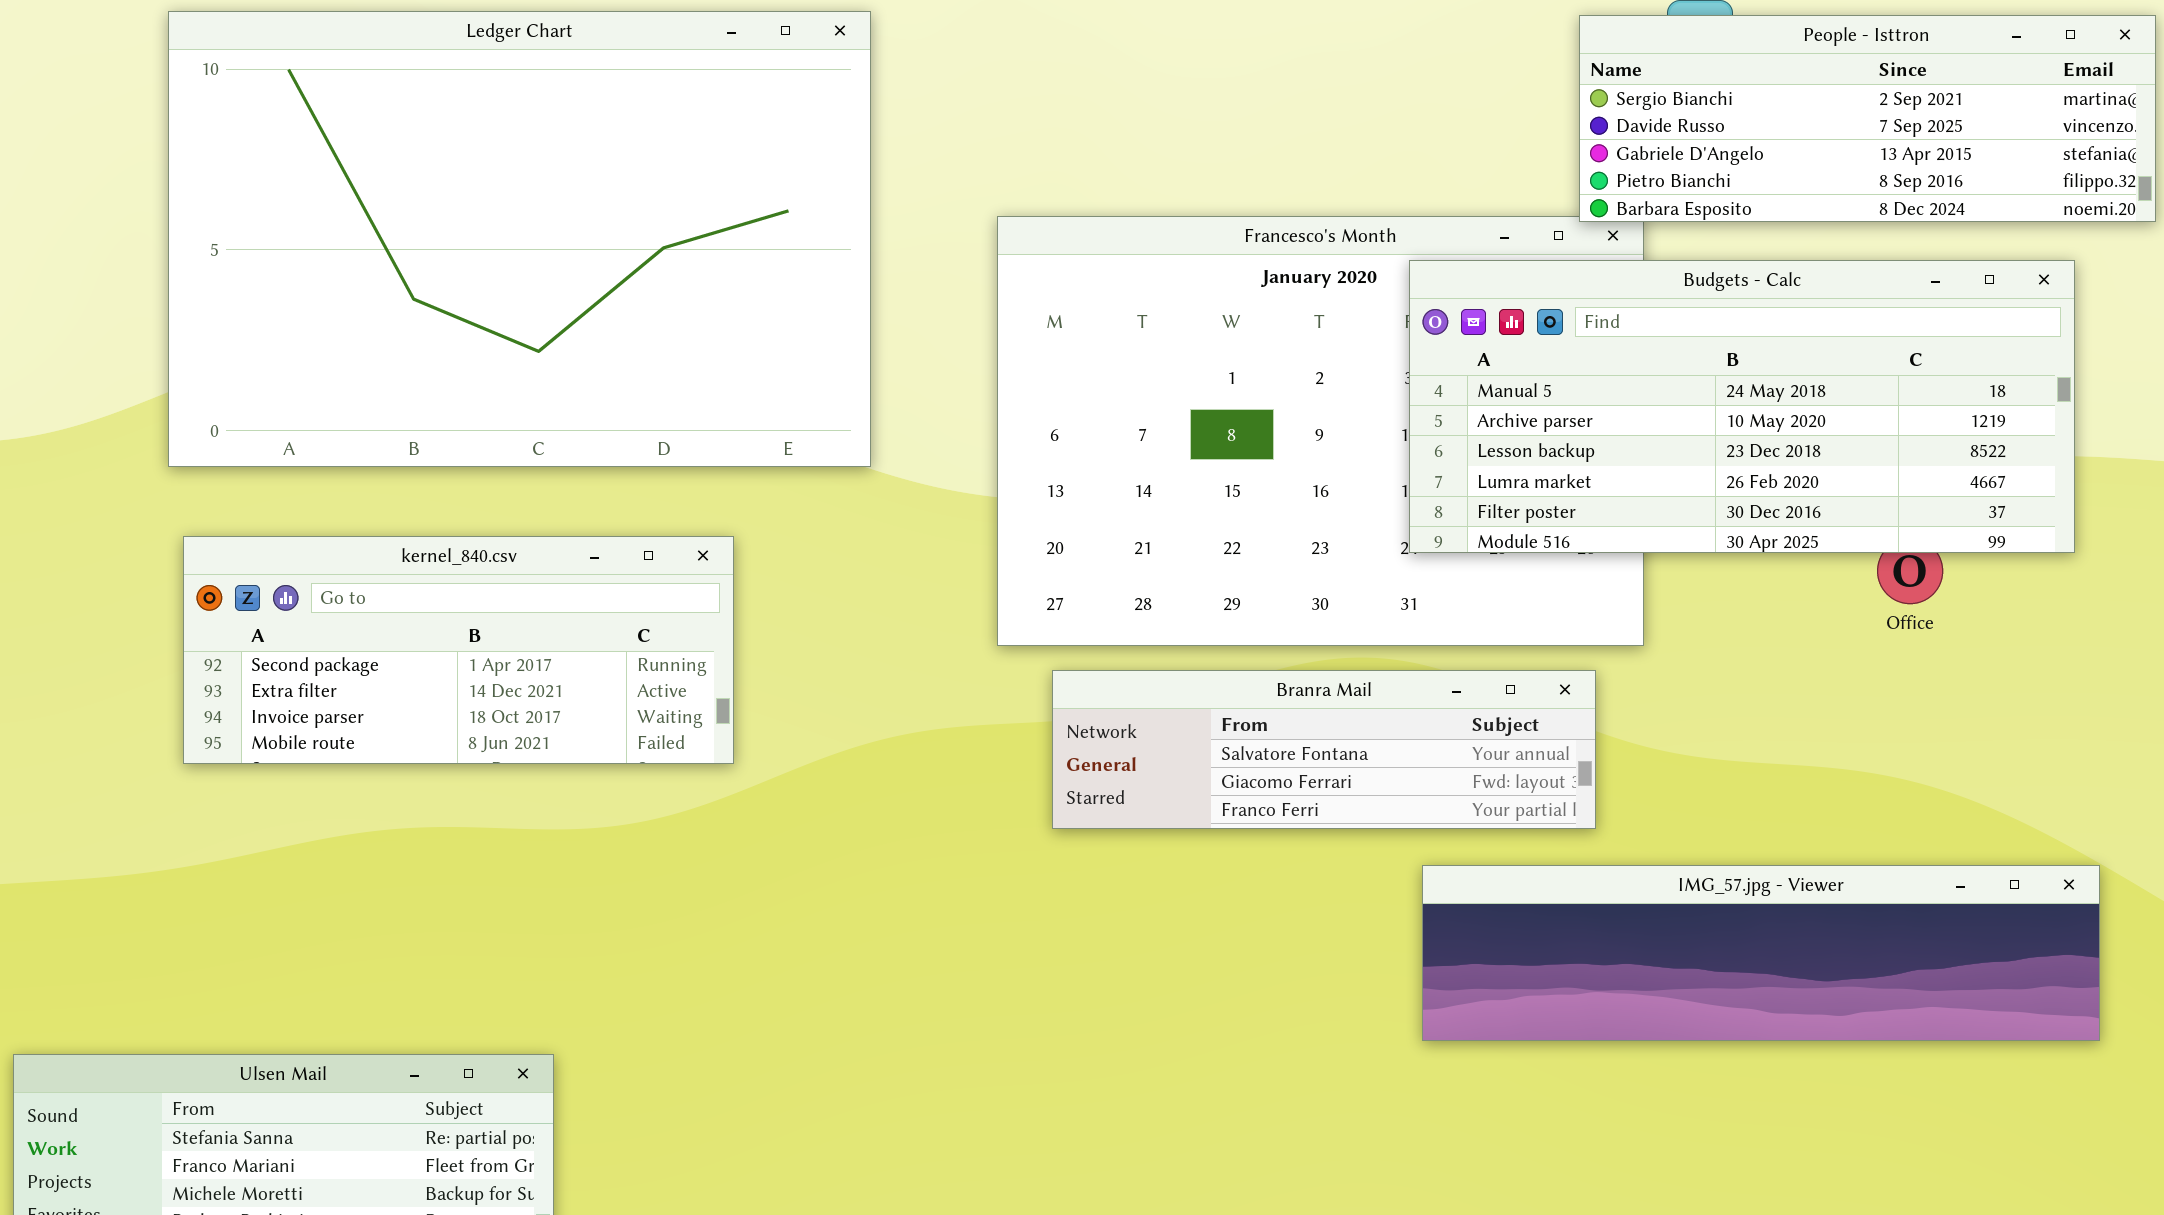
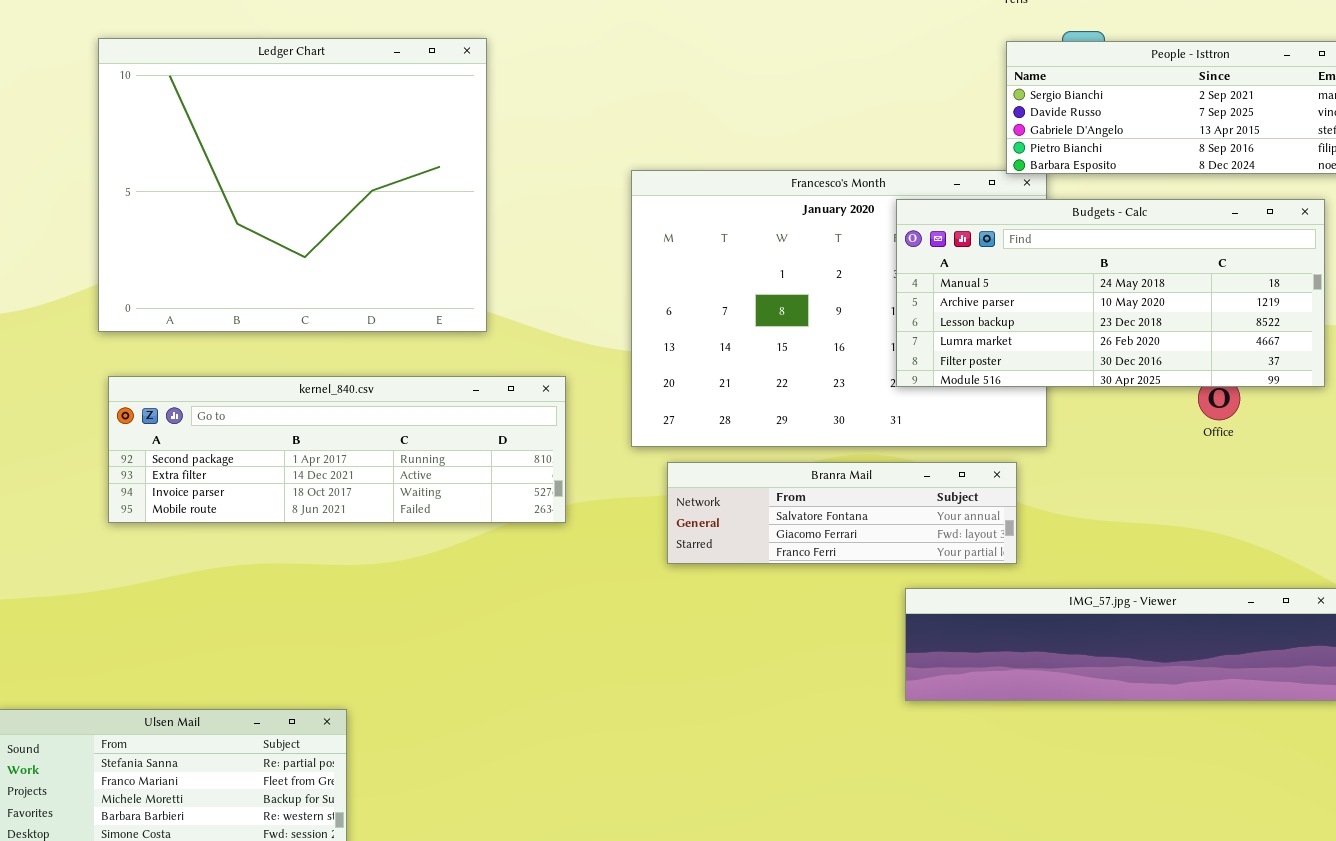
Ledger Chart: [168,11,871,467] -> [98,38,487,332], resized
kernel_840.csv: [183,536,734,764] -> [108,376,566,523], resized

